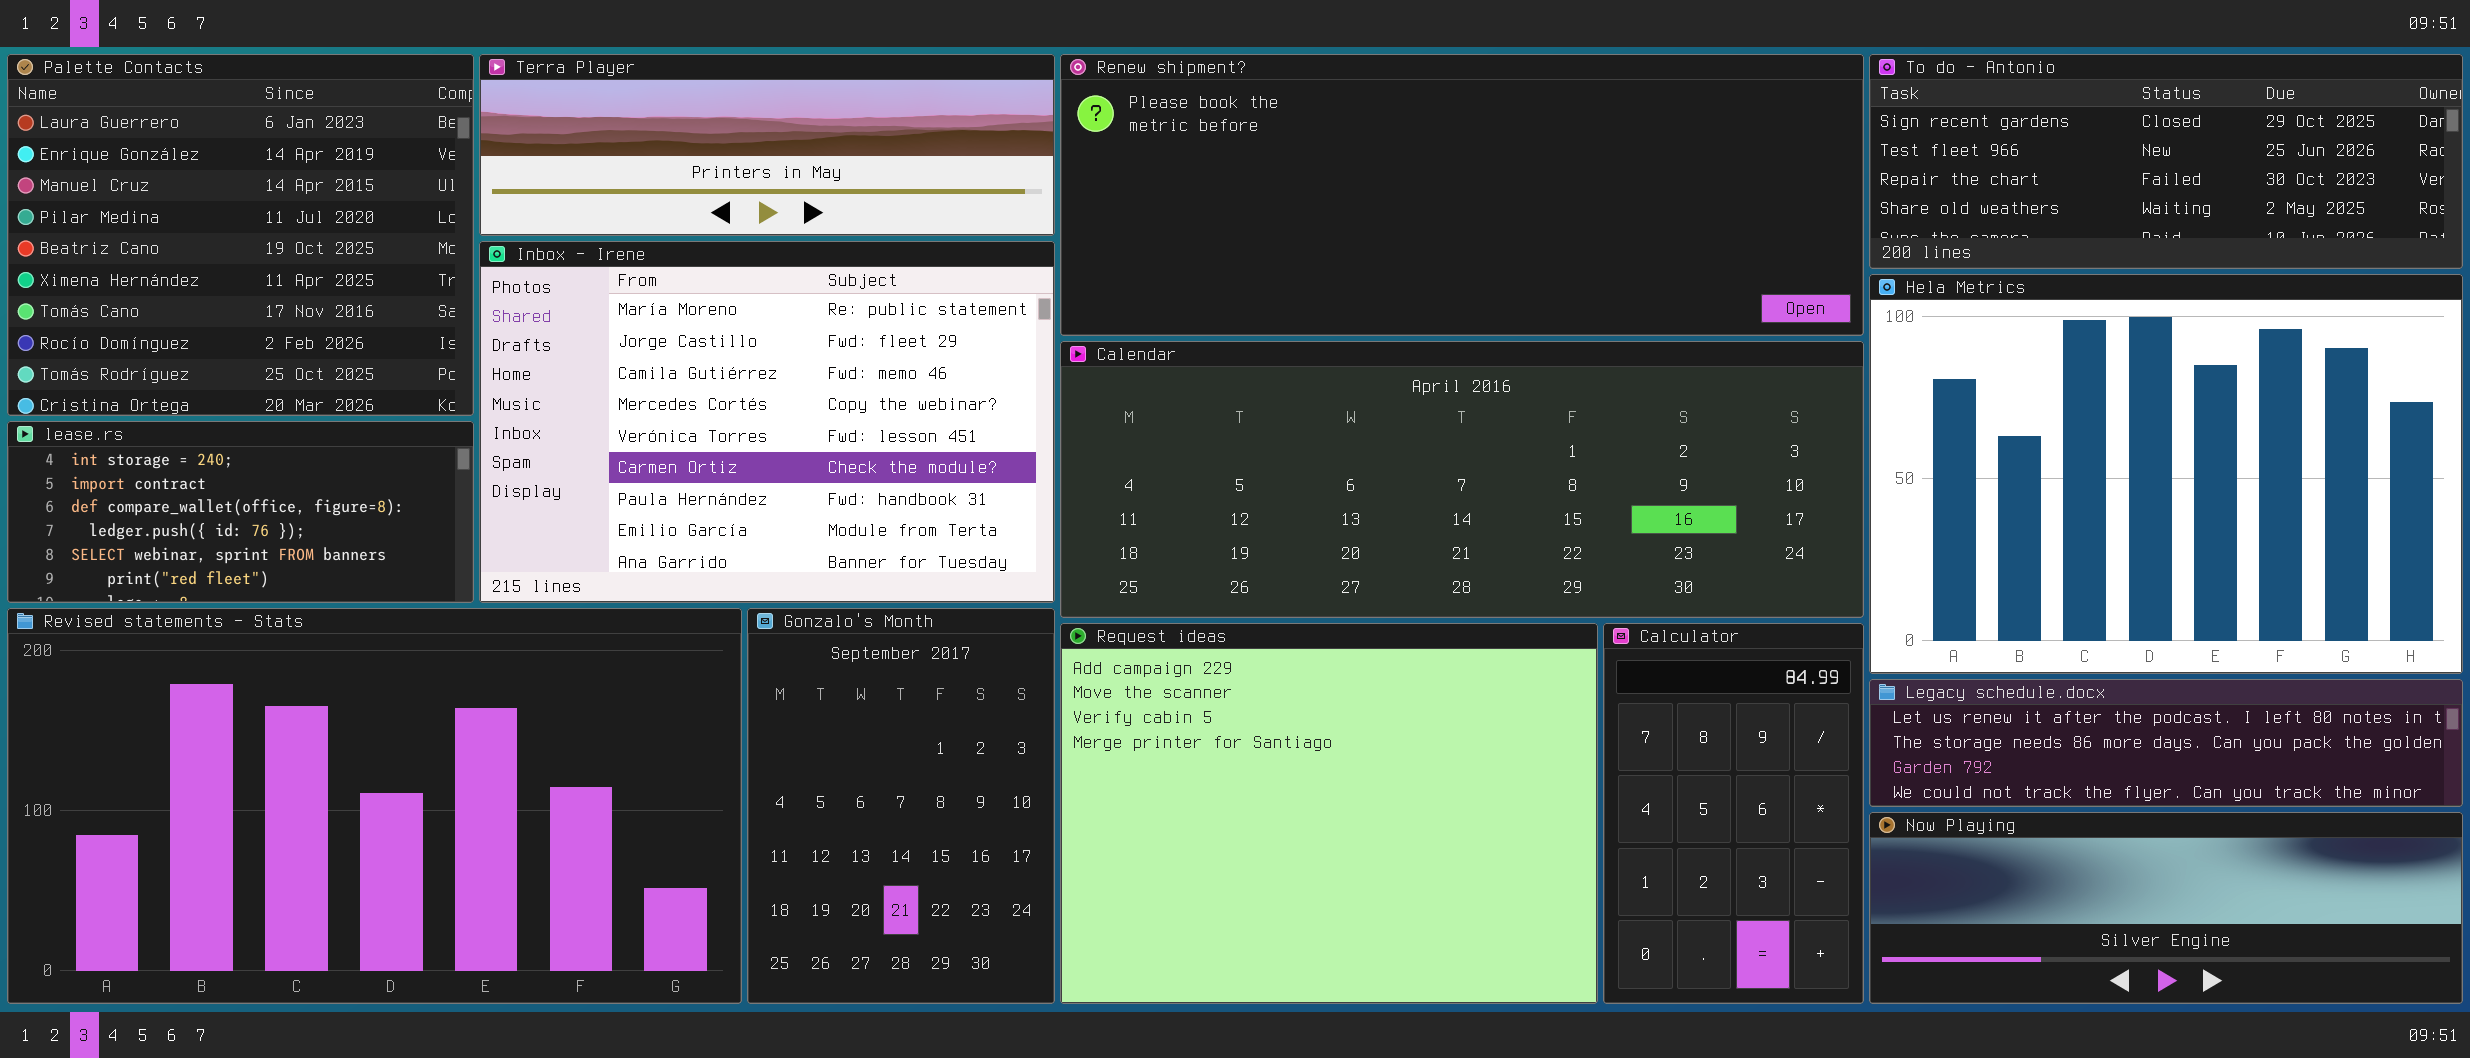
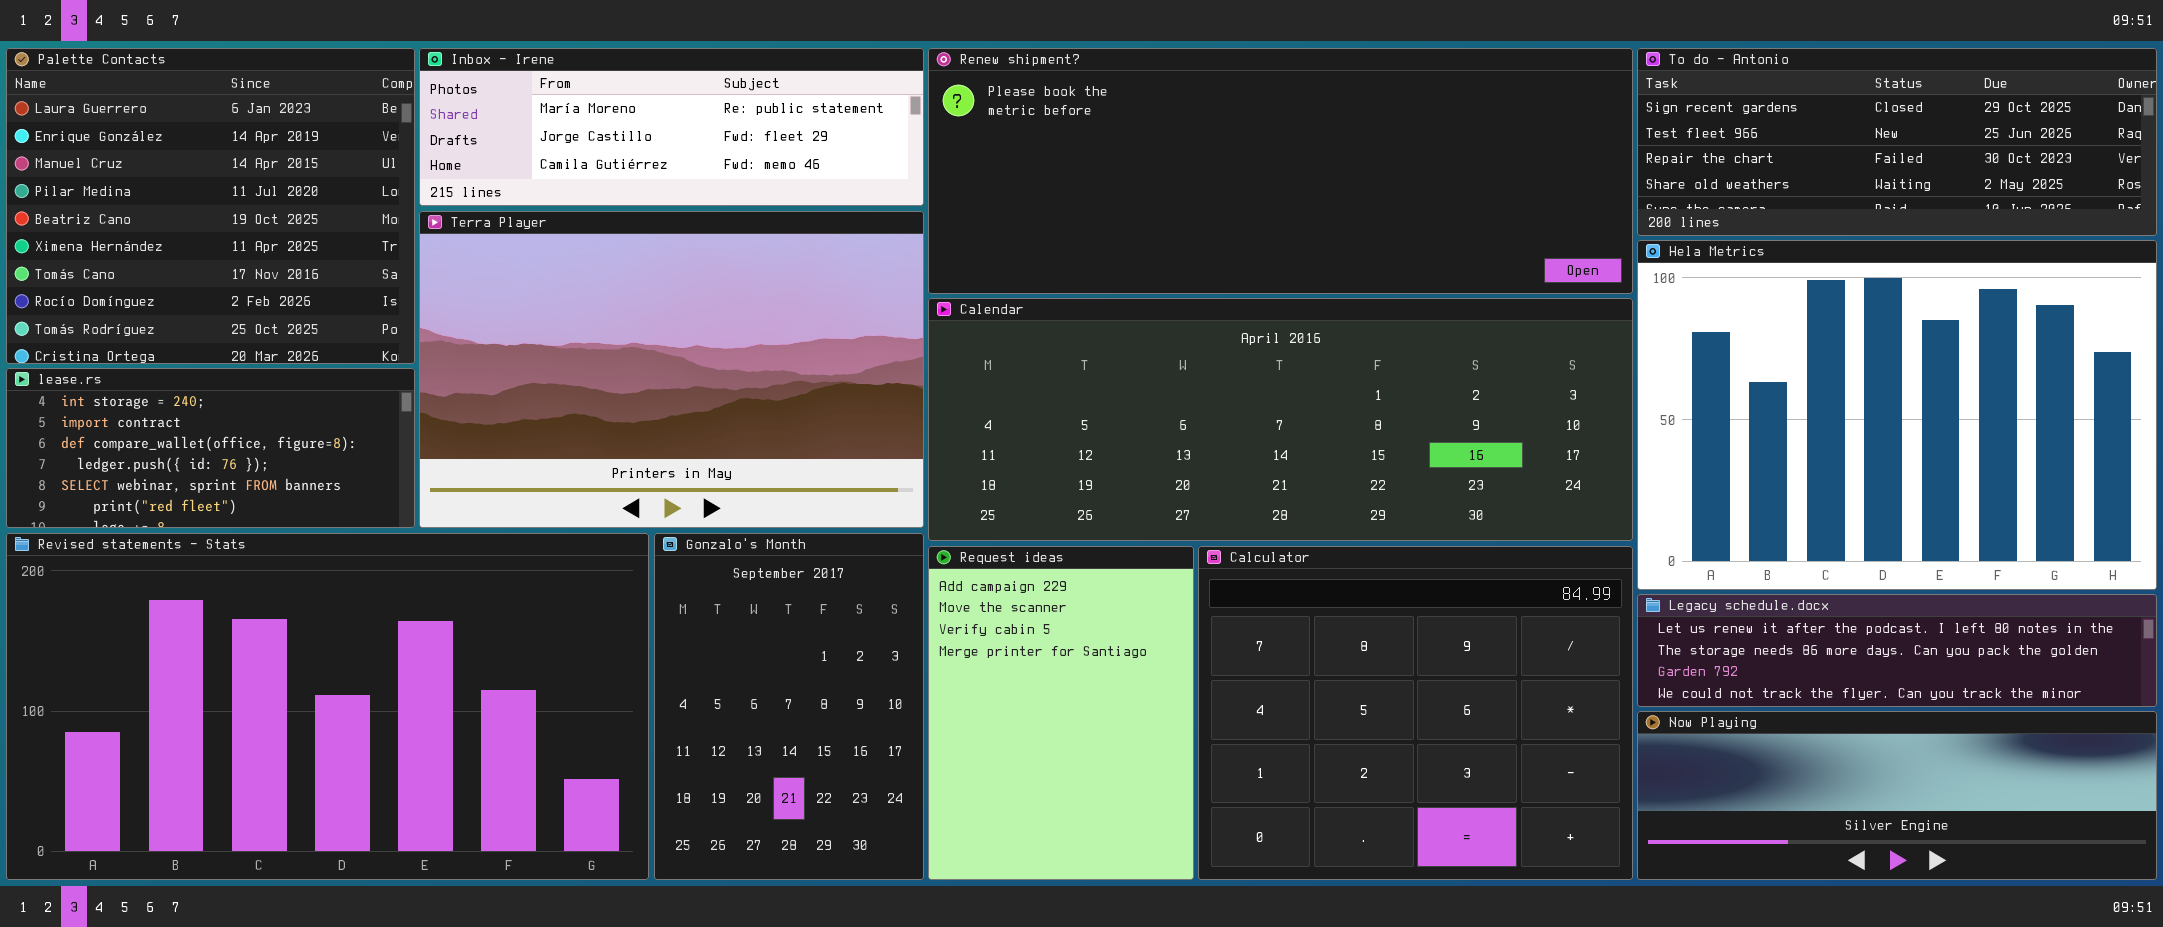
Terra Player: [479,54,1055,236] -> [419,211,924,528], moved, resized
Inbox - Irene: [479,241,1055,603] -> [419,48,924,206], moved, resized
Request ideas: [1060,623,1598,1004] -> [928,546,1194,880], resized
Calculator: [1603,623,1864,1004] -> [1198,546,1633,880], resized

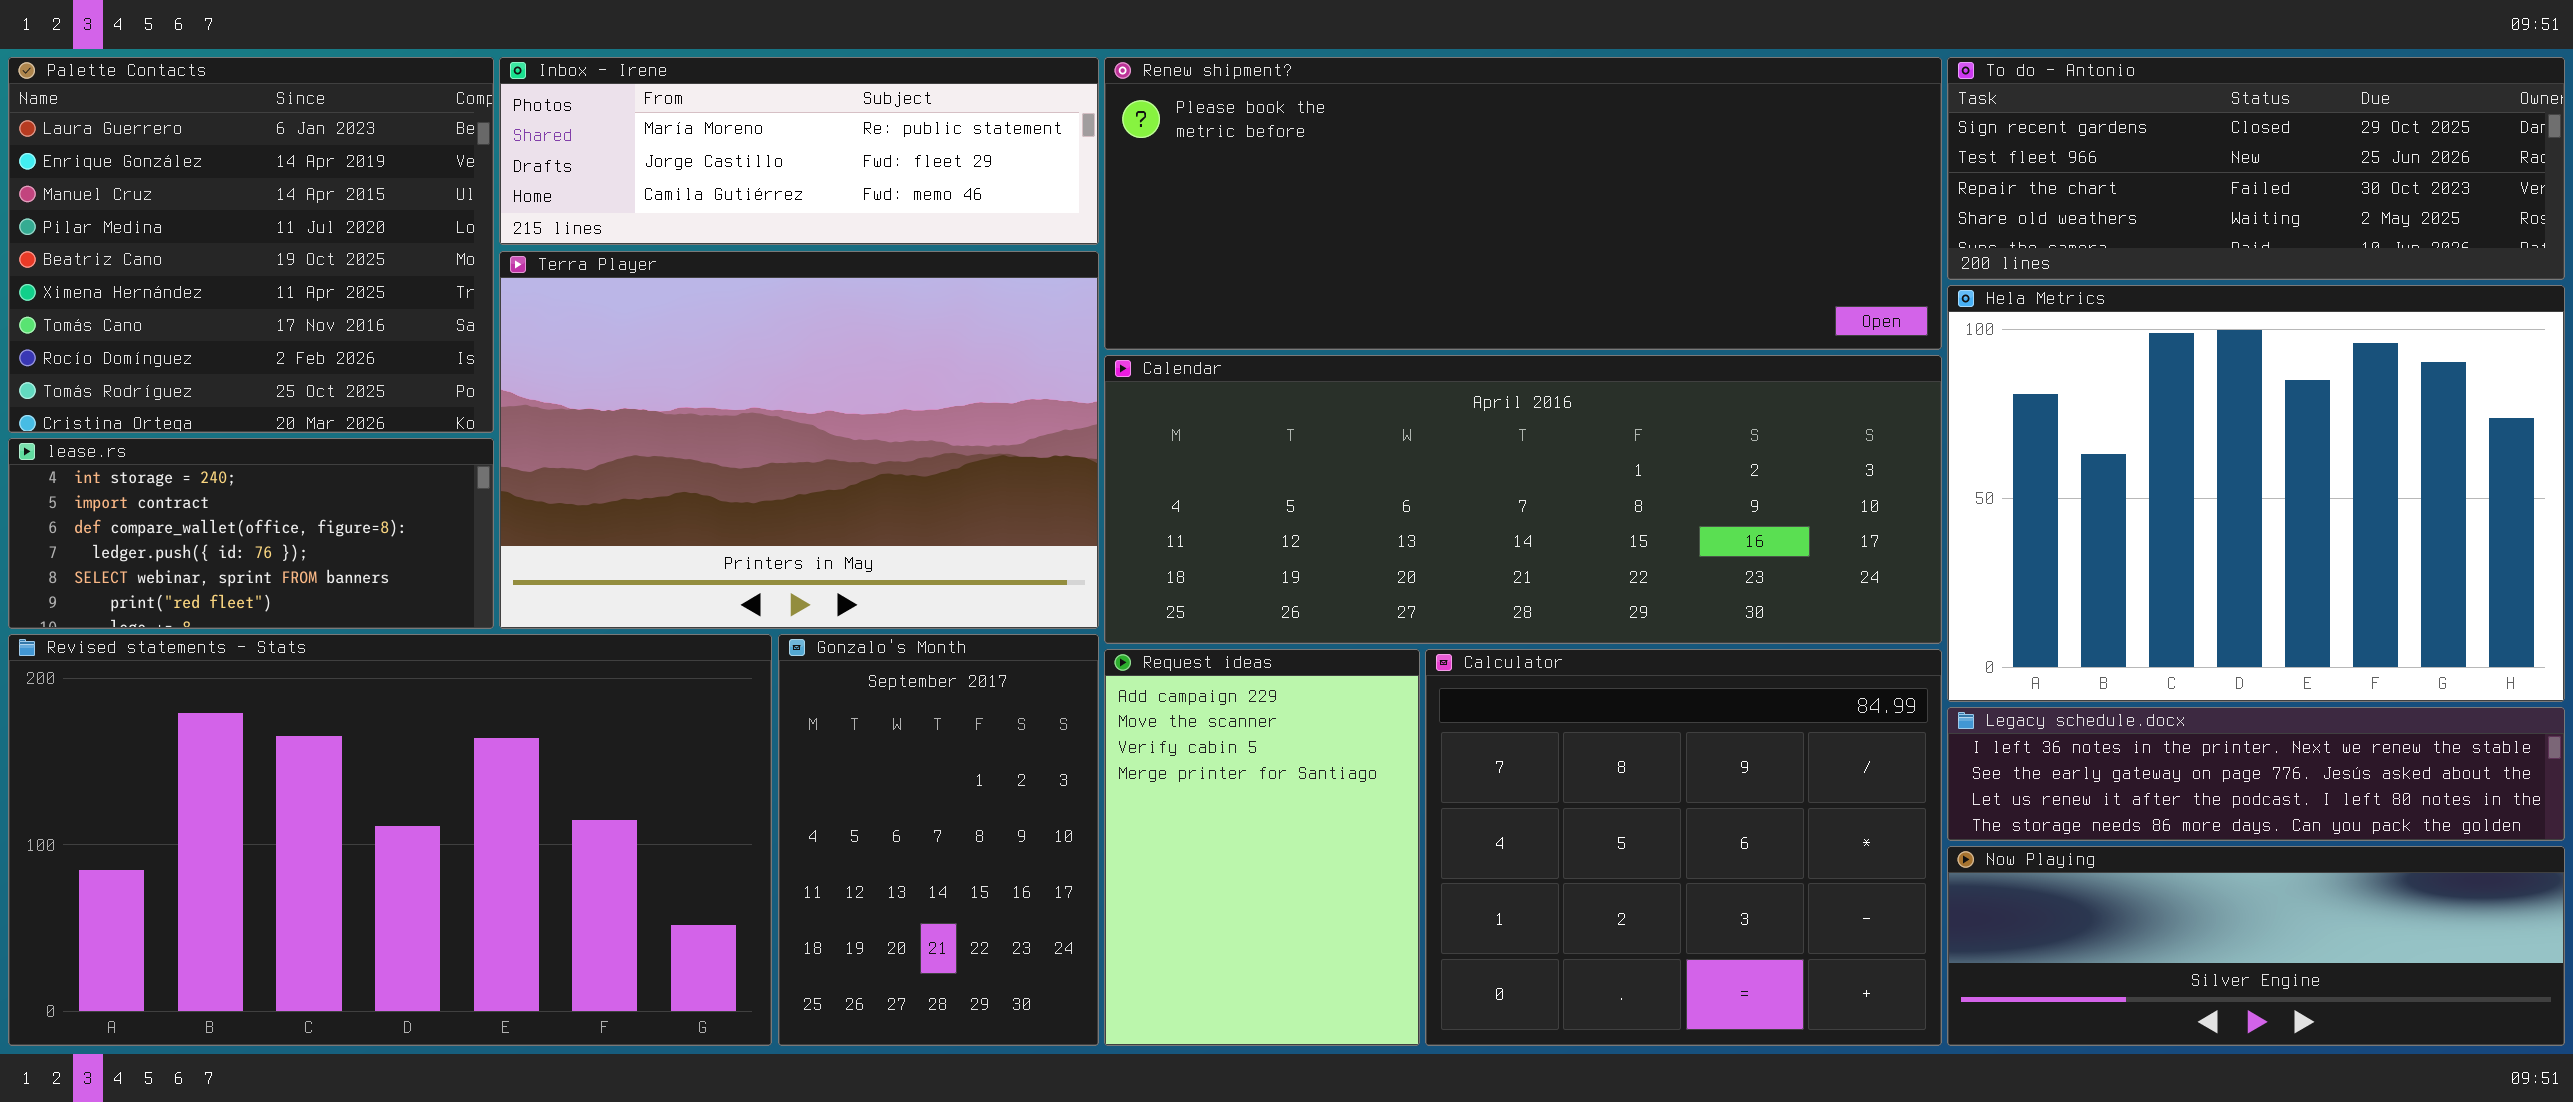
Legacy schedule.docx: [1637,594,2157,707] -> [1947,707,2565,841], scrolled up 2 rows

